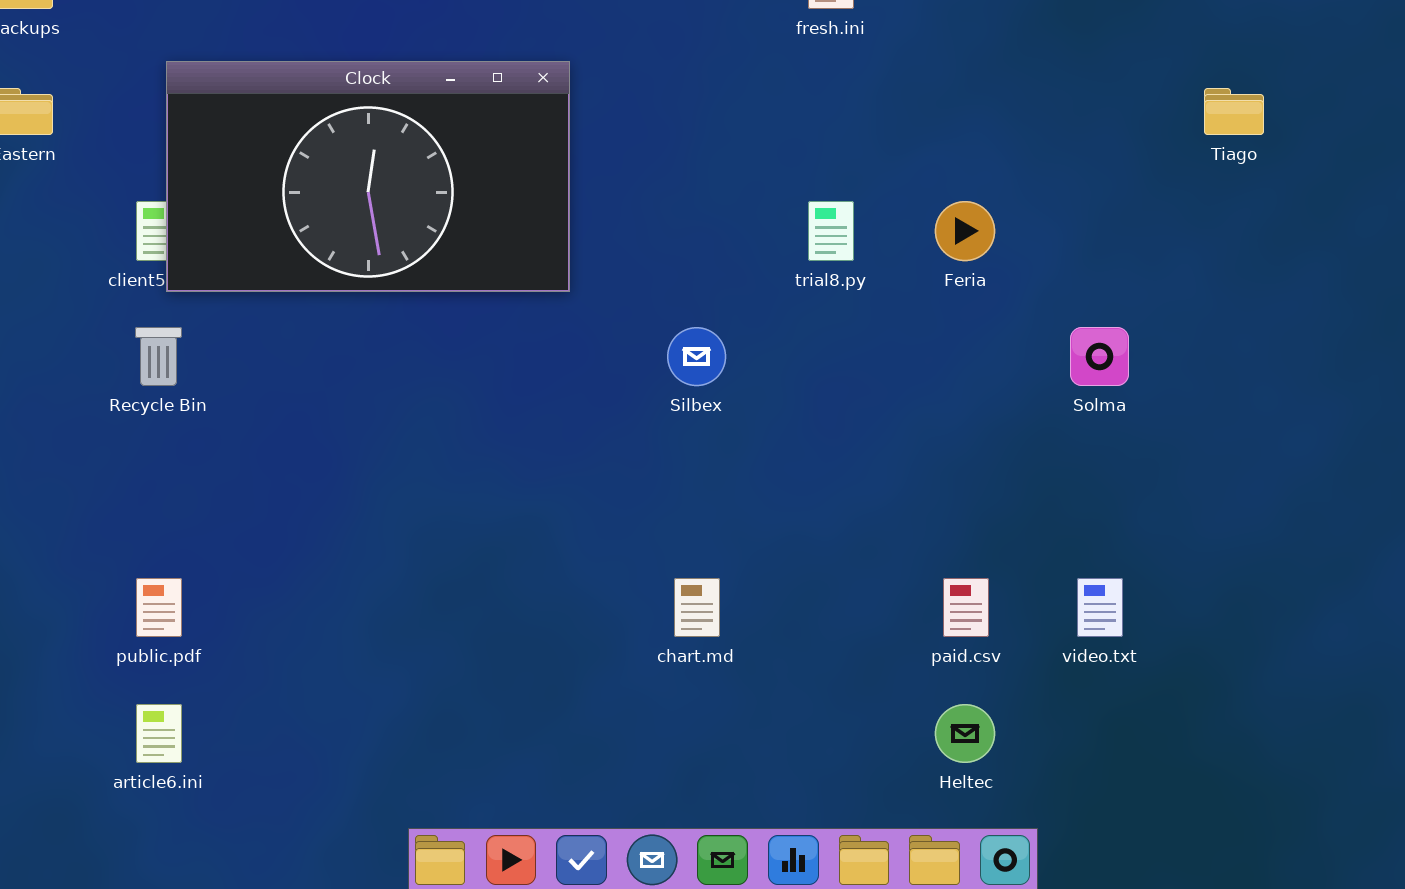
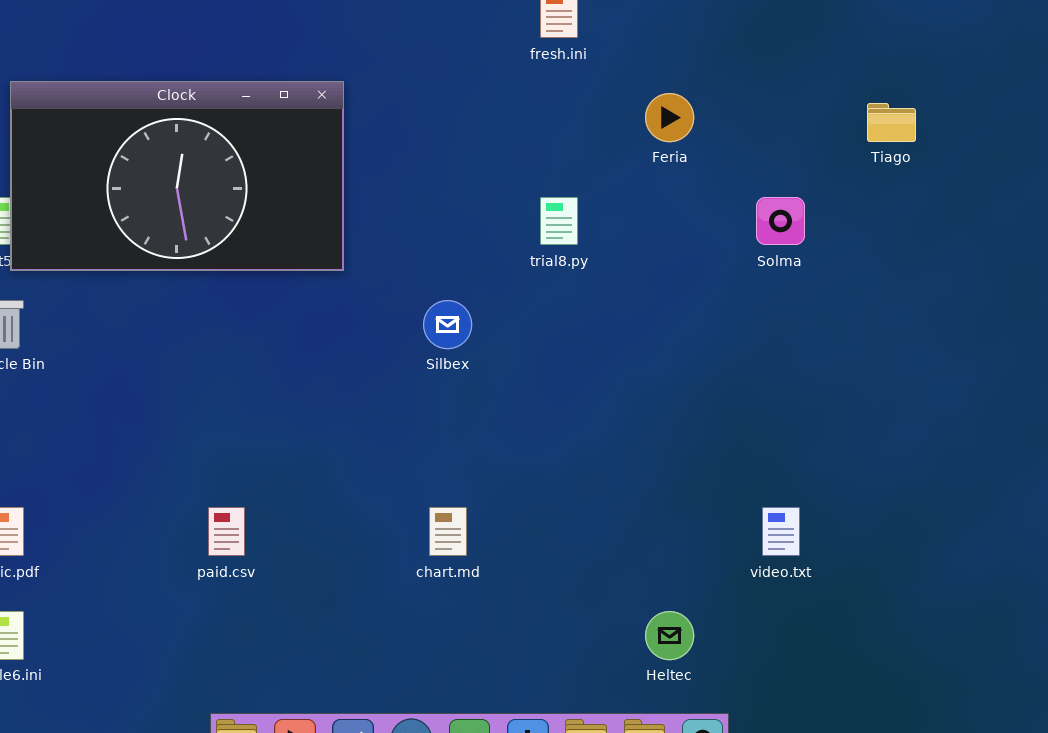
Feria: [935,201,995,261] -> [645,93,694,142], moved
Solma: [1070,327,1129,386] -> [756,197,805,245], moved
paid.csv: [943,578,989,637] -> [208,507,245,556], moved

